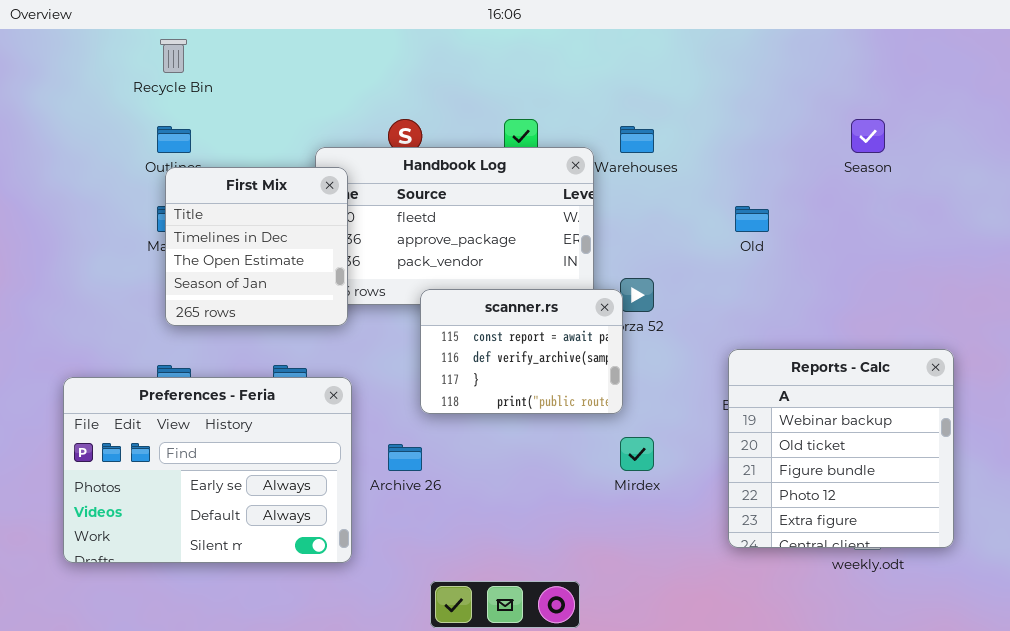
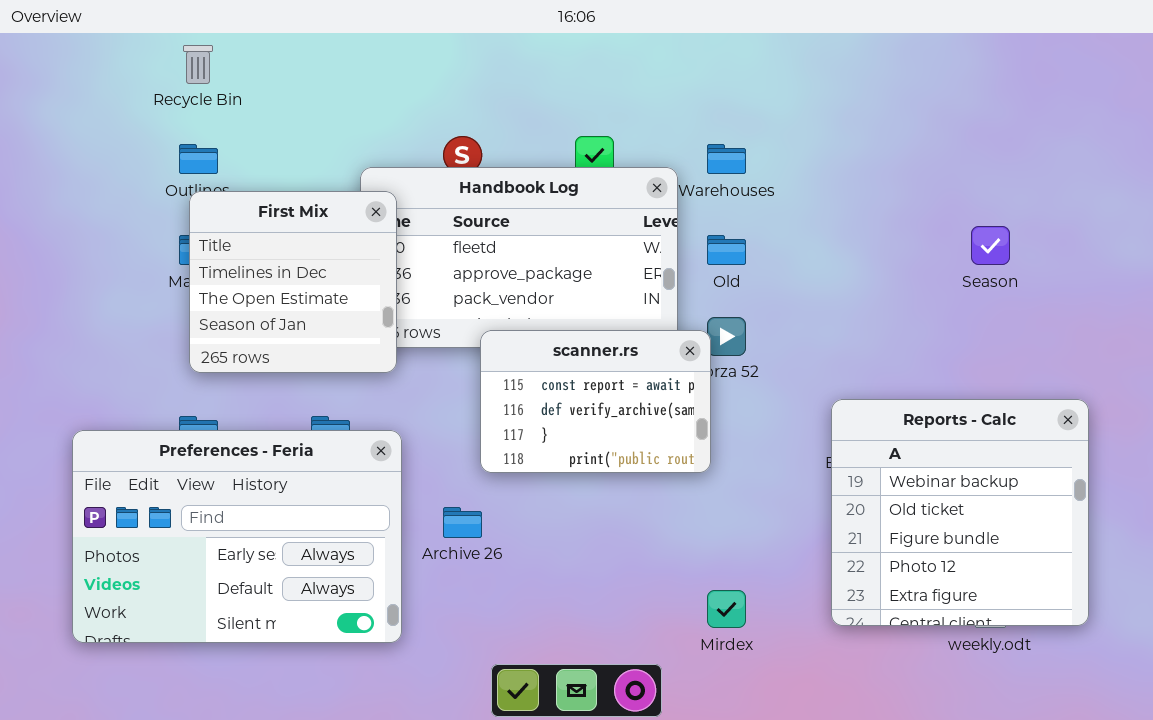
Season: [851,119,885,153] -> [971,226,1010,265], moved
Old: [735,206,769,232] -> [707,235,746,265], moved
Mirdex: [620,437,654,471] -> [707,590,746,628], moved

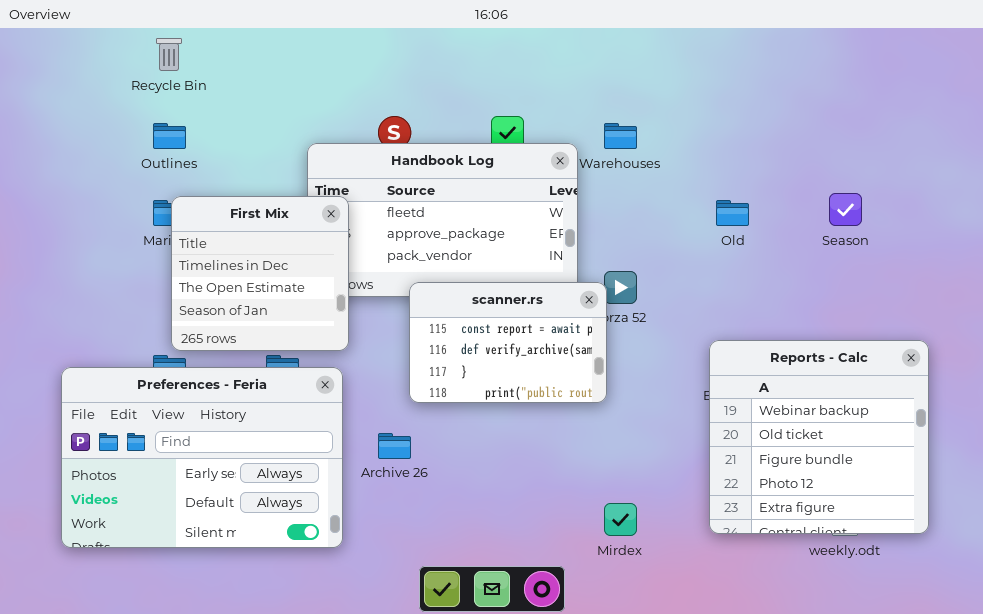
First Mix: [189,191,397,373] -> [171,196,349,351], moved
Old: [707,235,746,265] -> [716,200,749,226], moved

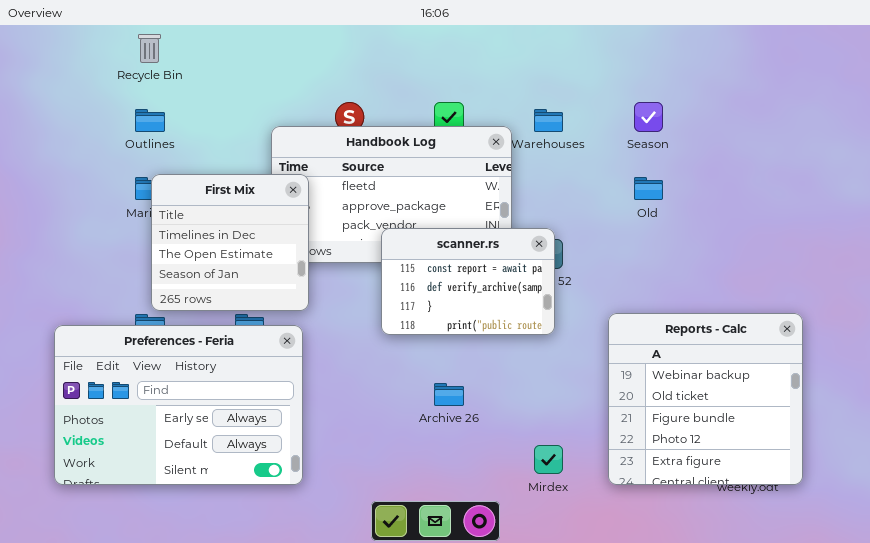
Season: [829,193,862,226] -> [634,102,663,132], moved
scanner.rs: [409,282,607,403] -> [381,228,555,335], moved
Reports - Calc: [709,340,929,534] -> [608,313,803,485], moved
Archive 26: [378,433,411,459] -> [434,383,464,406], moved

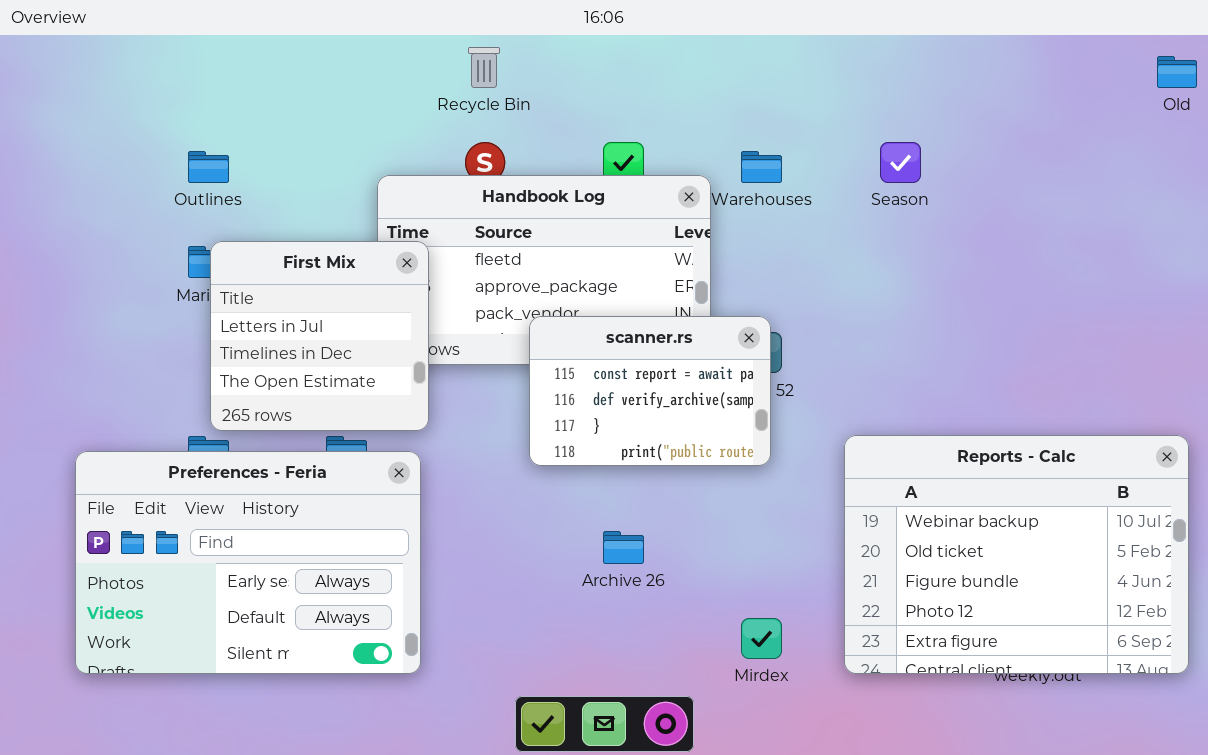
Recycle Bin: [138,34,161,63] -> [468,47,500,88], moved
First Mix: [151,174,309,311] -> [210,241,429,431], scrolled up 1 row
Old: [634,177,663,200] -> [1157,56,1197,88], moved
Reports - Calc: [608,313,803,485] -> [844,435,1189,674], resized

